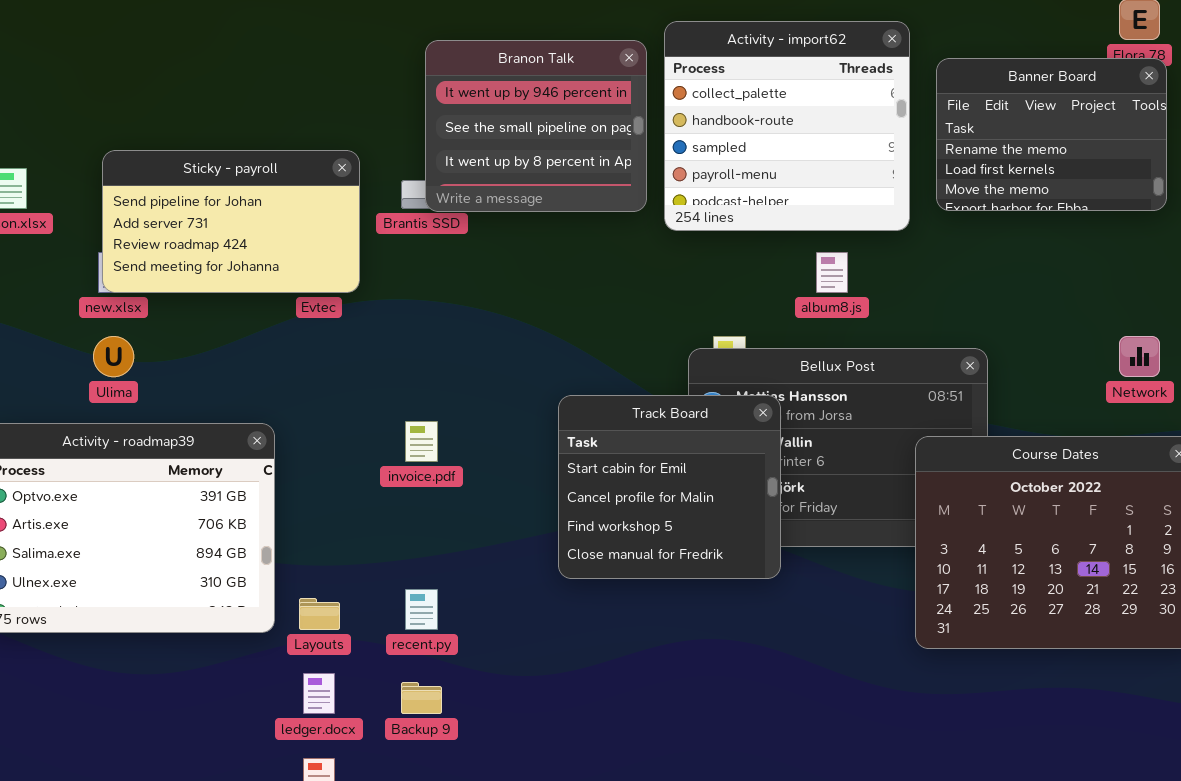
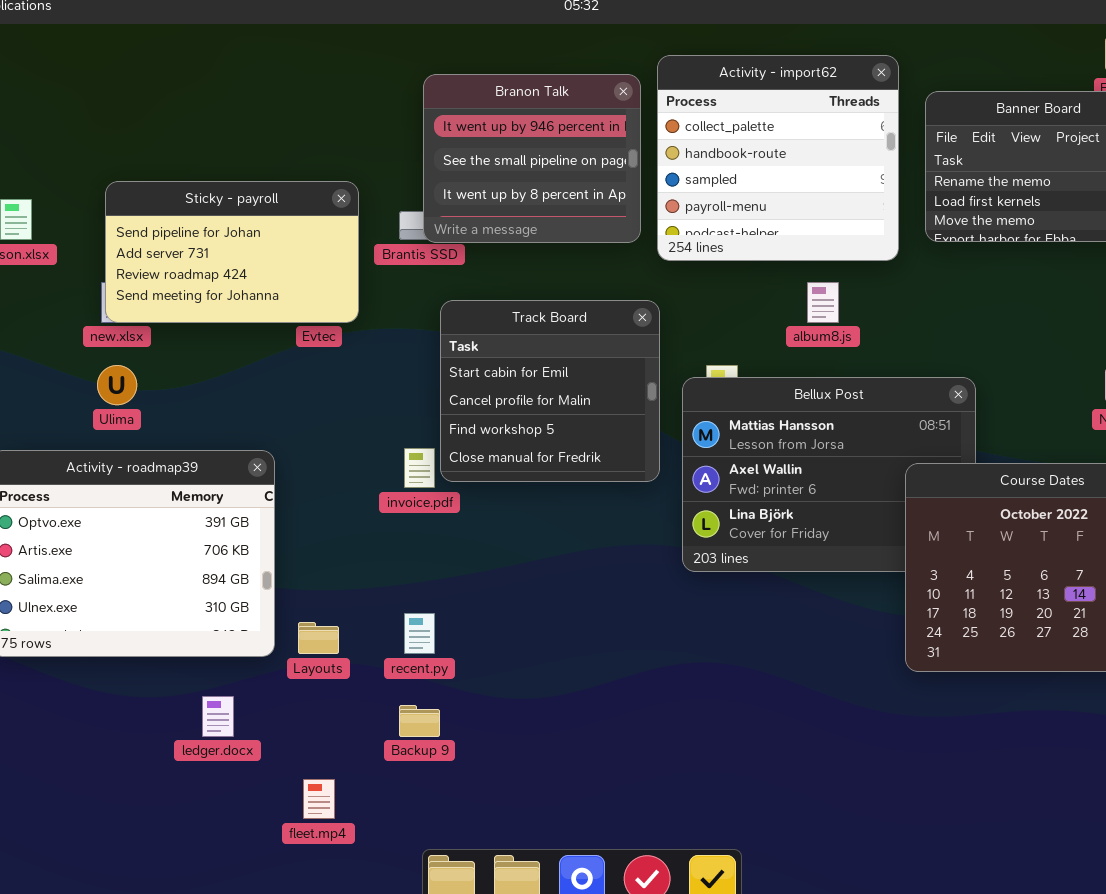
Track Board: [558,395,781,579] -> [440,300,660,482], moved
ledger.docx: [303,673,335,714] -> [202,696,234,737], moved

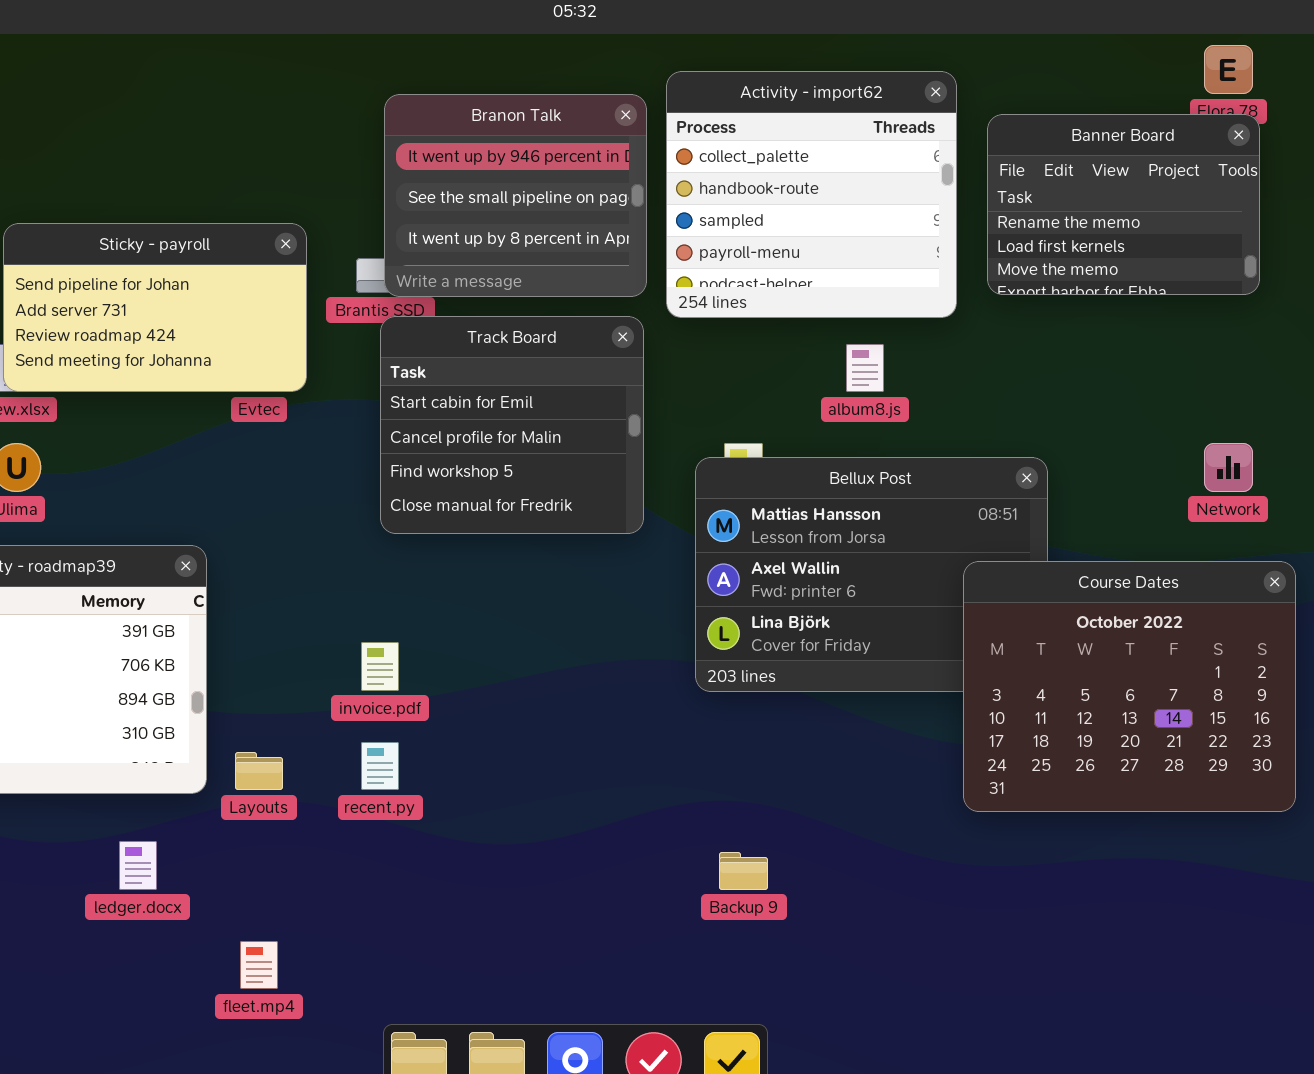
Track Board: [440,300,660,482] -> [380,316,644,534], moved
invoice.pdf: [404,448,435,488] -> [361,642,399,691], moved
Backup 9: [399,705,440,737] -> [719,852,768,890], moved

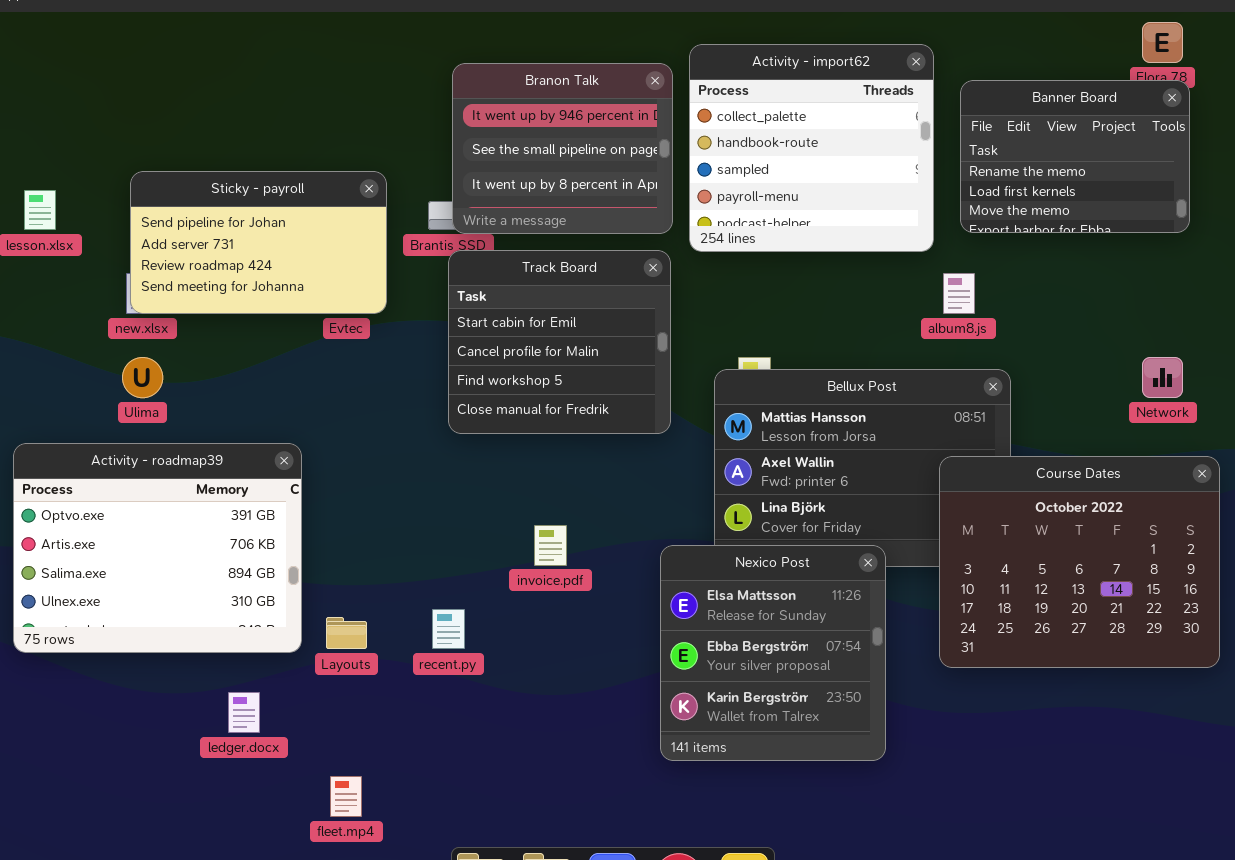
album8.js: [846,344,884,392] -> [943,273,975,314], moved
invoice.pdf: [361,642,399,691] -> [534,525,567,566], moved
Nexico Post: none -> [660,545,886,761], opened

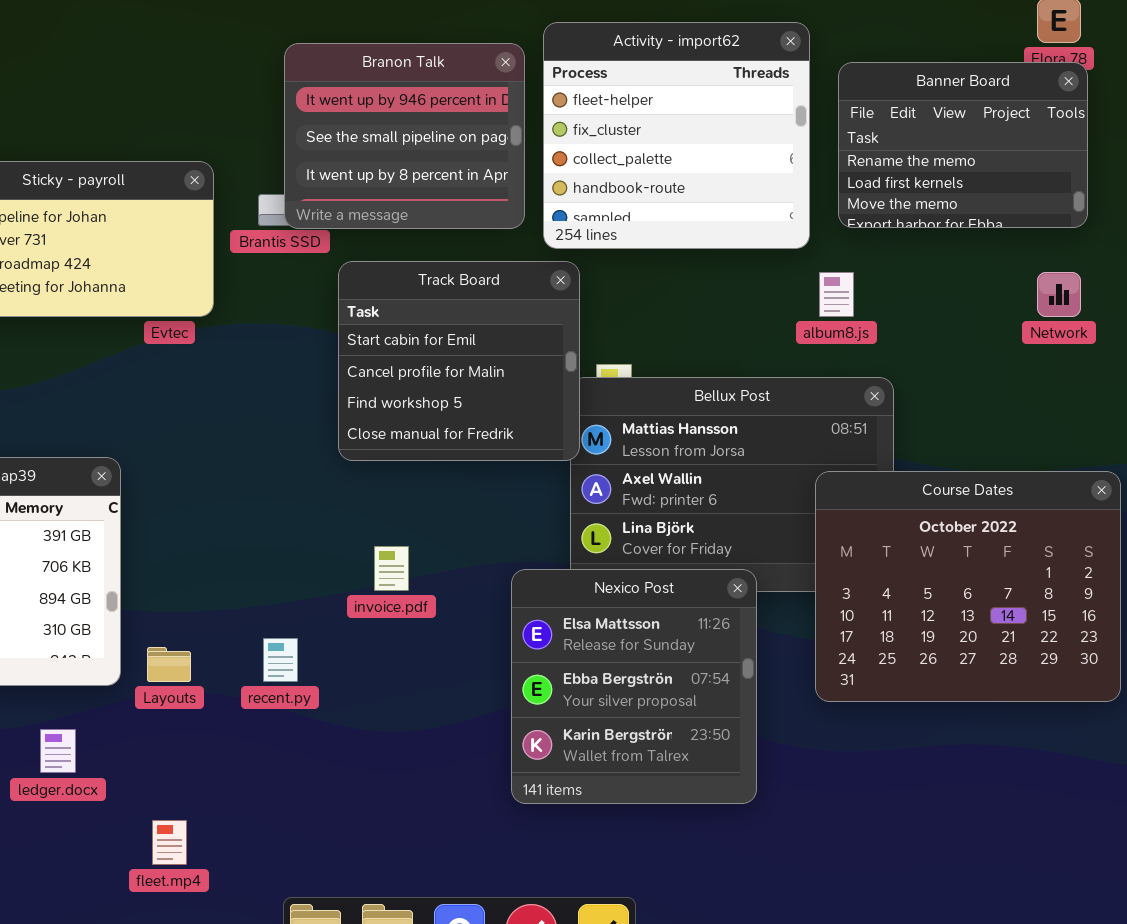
Activity - import62: [689,44,934,252] -> [543,22,810,249], scrolled up 2 rows
Track Board: [448,250,671,434] -> [338,261,580,461], moved
Network: [1142,357,1183,398] -> [1037,272,1081,317], moved

